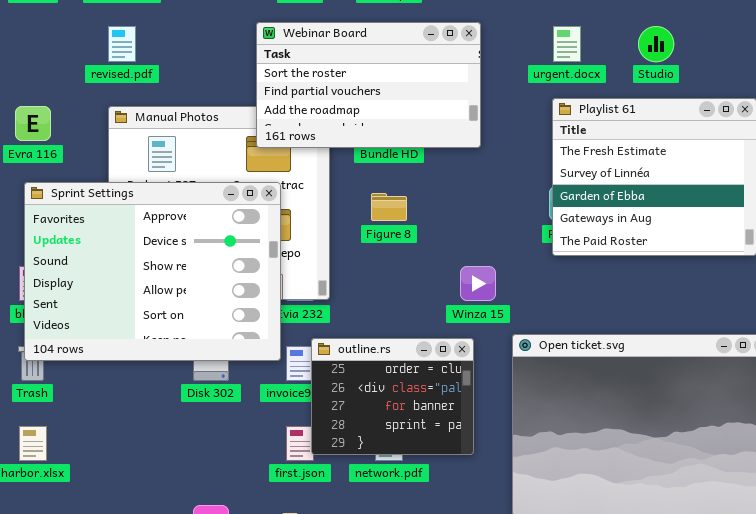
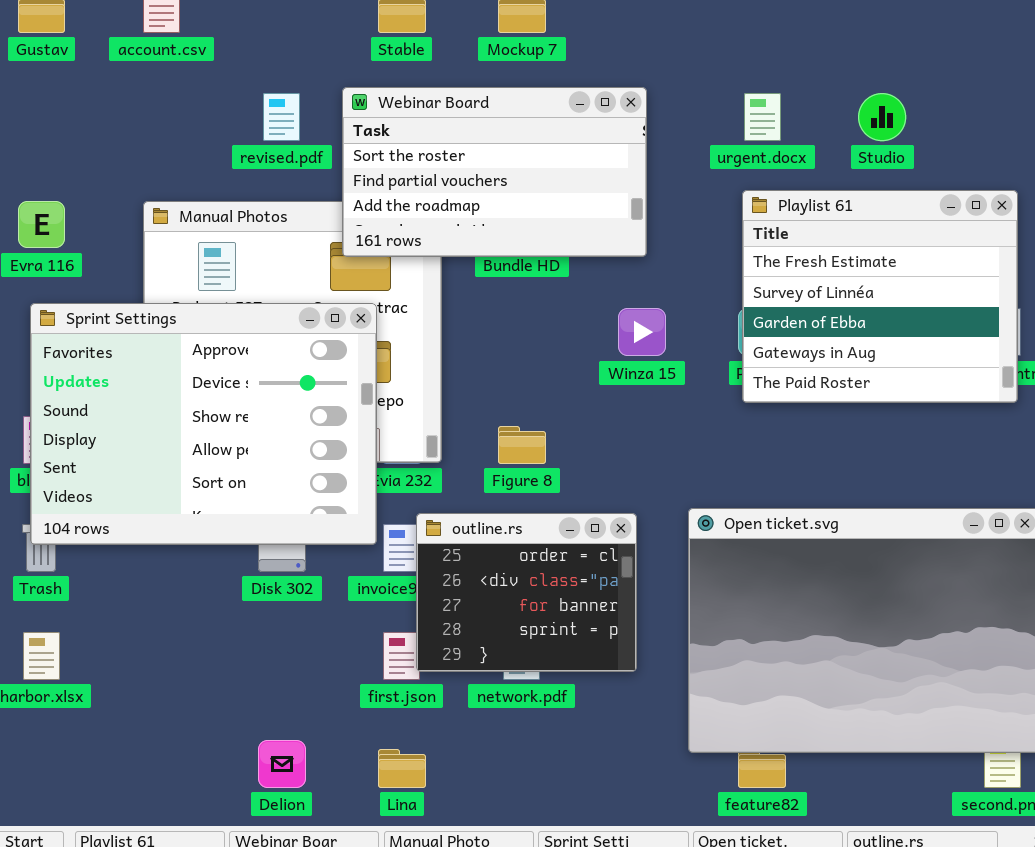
revised.pdf: [108,26,136,62] -> [263,93,300,141], moved
Figure 8: [371,193,407,221] -> [498,426,546,464], moved
Winza 15: [460,266,496,301] -> [618,308,666,356], moved

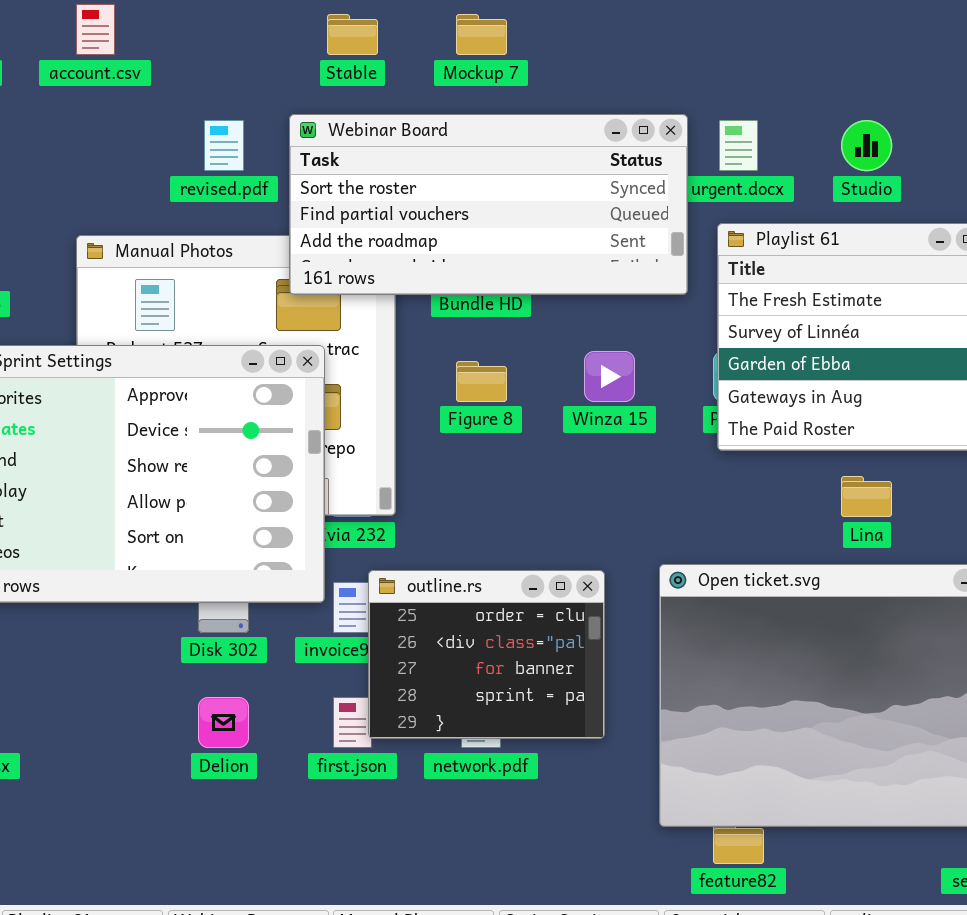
Webinar Board: [342,87,647,257] -> [289,114,688,295], resized
Figure 8: [498,426,546,464] -> [456,361,507,402], moved
Delion: [258,740,306,788] -> [198,697,249,748], moved
Lina: [378,749,426,788] -> [841,476,892,517], moved

